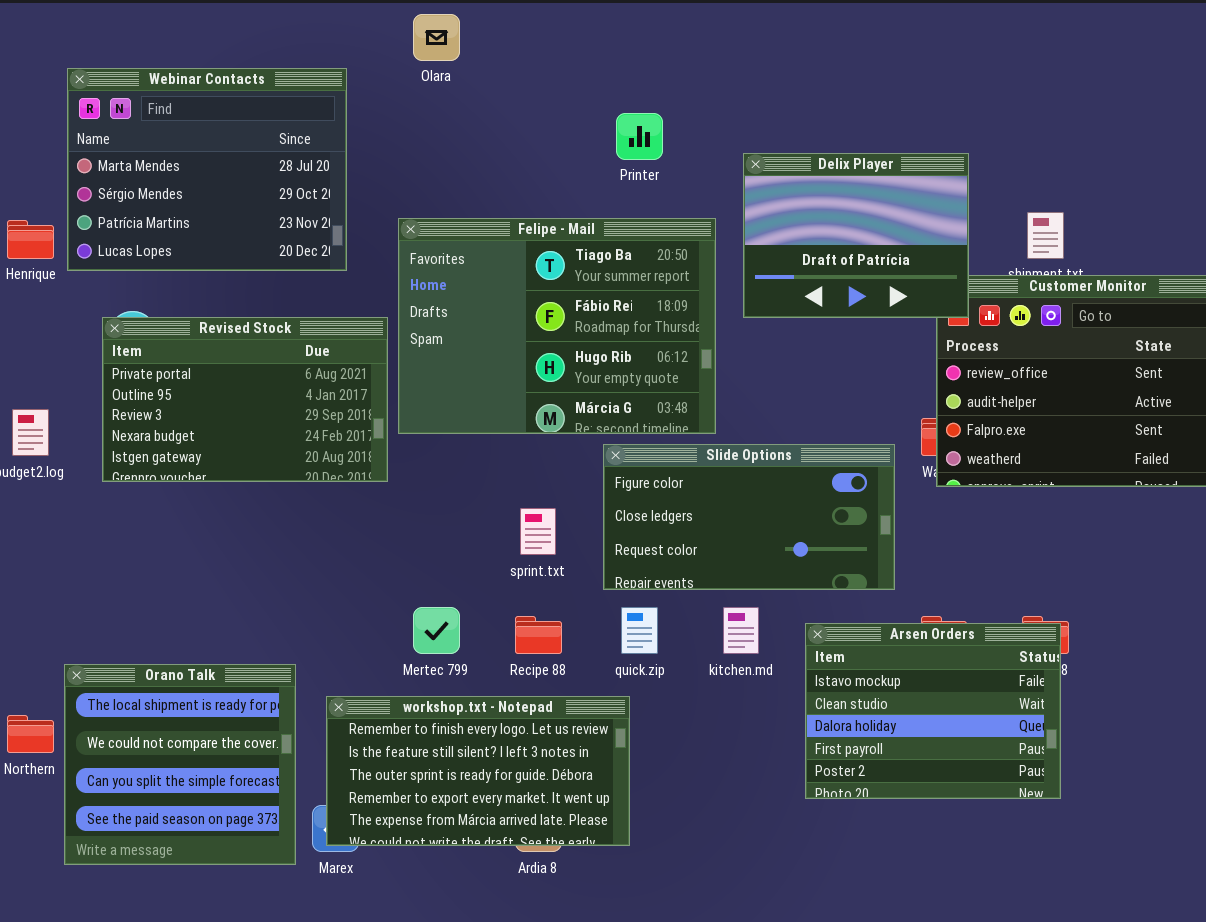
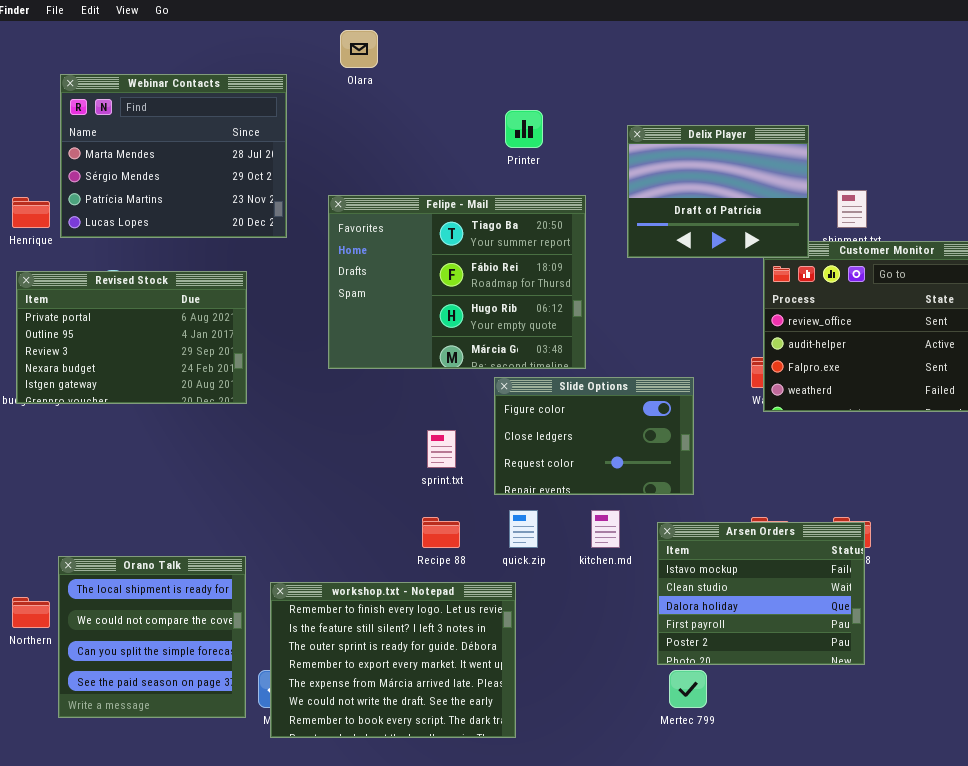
Delix Player: [743,153,969,318] -> [627,125,809,258], moved
Revised Stock: [102,317,388,482] -> [16,271,247,404], moved
Slide Options: [603,444,895,590] -> [494,377,694,495], resized
Mertec 799: [413,607,460,654] -> [669,670,707,708], moved
workshop.txt - Notepad: [326,696,630,846] -> [270,582,516,738], resized

